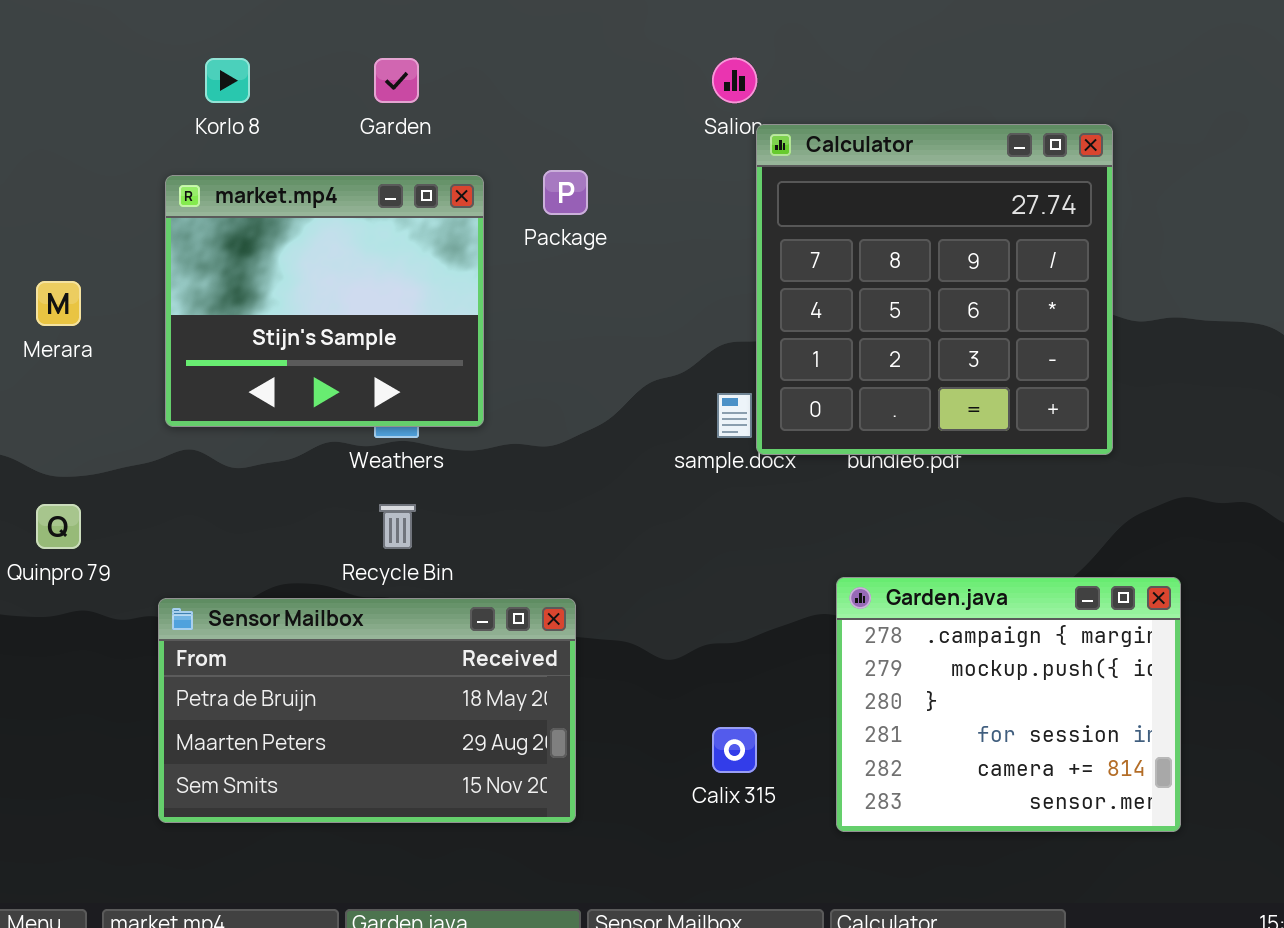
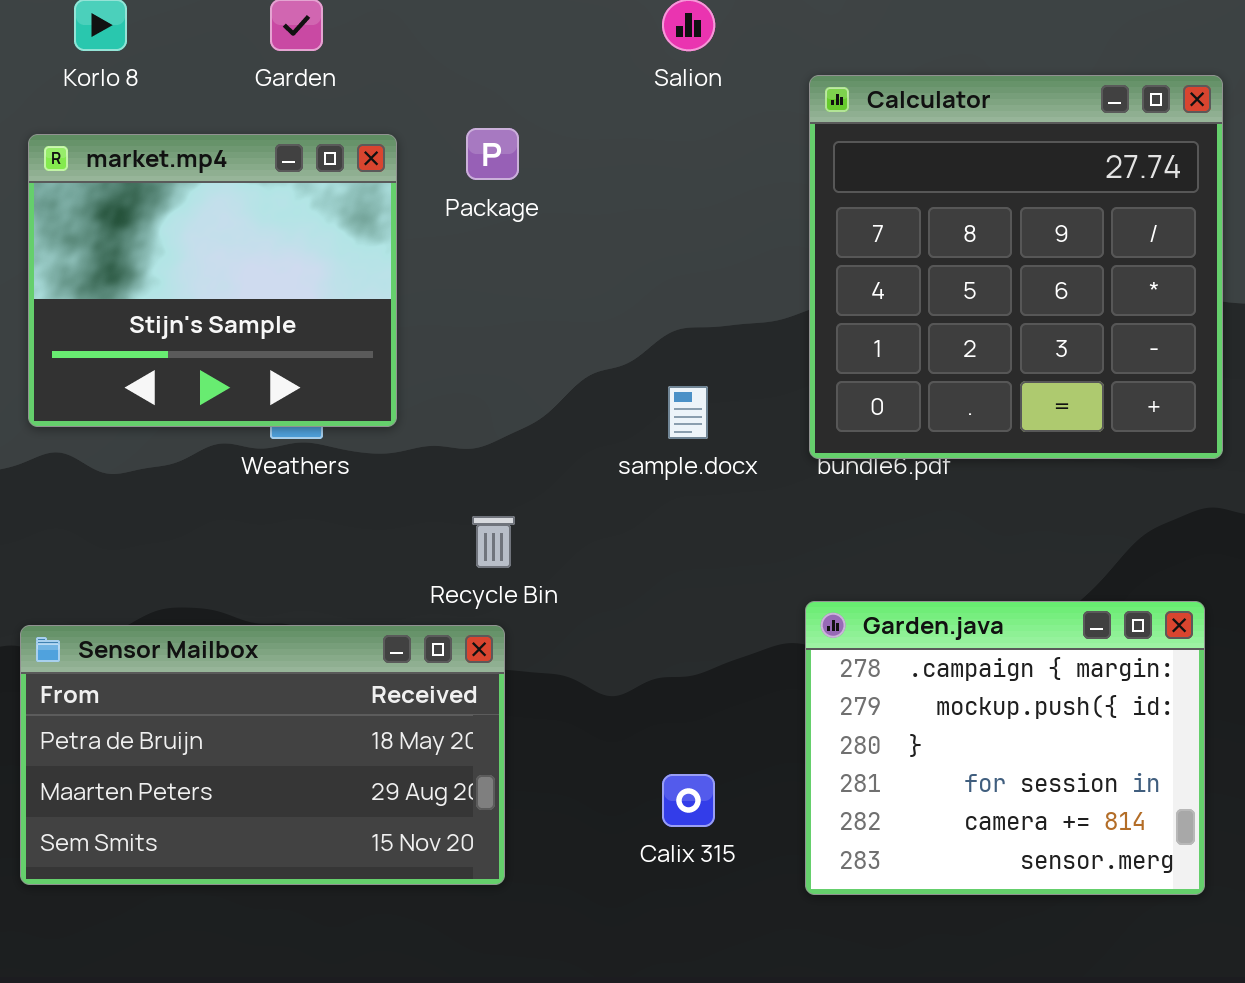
Calculator: [756,124,1113,455] -> [809,75,1223,459], moved
Recycle Bin: [379,504,416,549] -> [472,516,515,568], moved

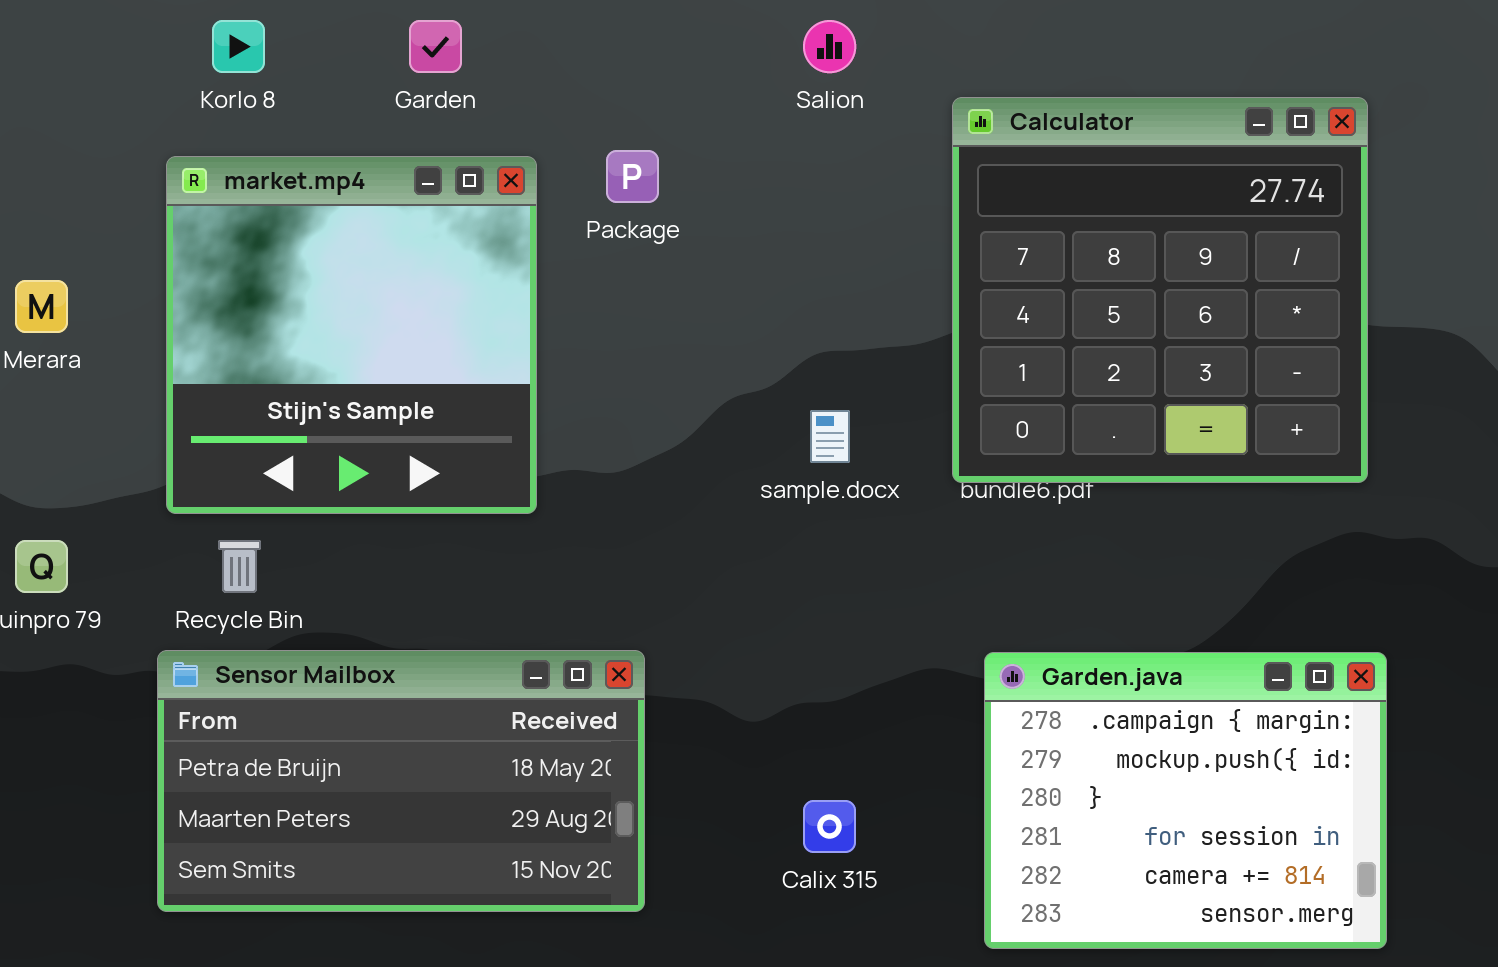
market.mp4: [28,134,397,427] -> [166,156,537,514], resized
Recycle Bin: [472,516,515,568] -> [218,540,261,593], moved
Garden.java: [805,601,1205,895] -> [984,652,1387,949], moved

